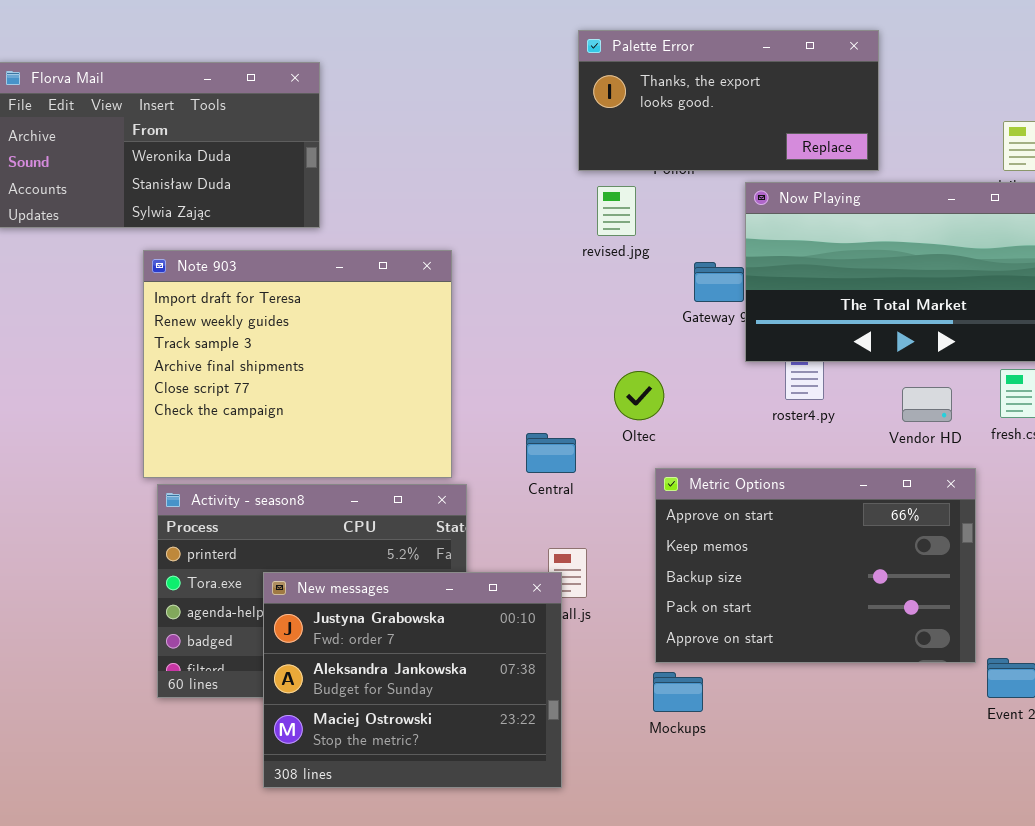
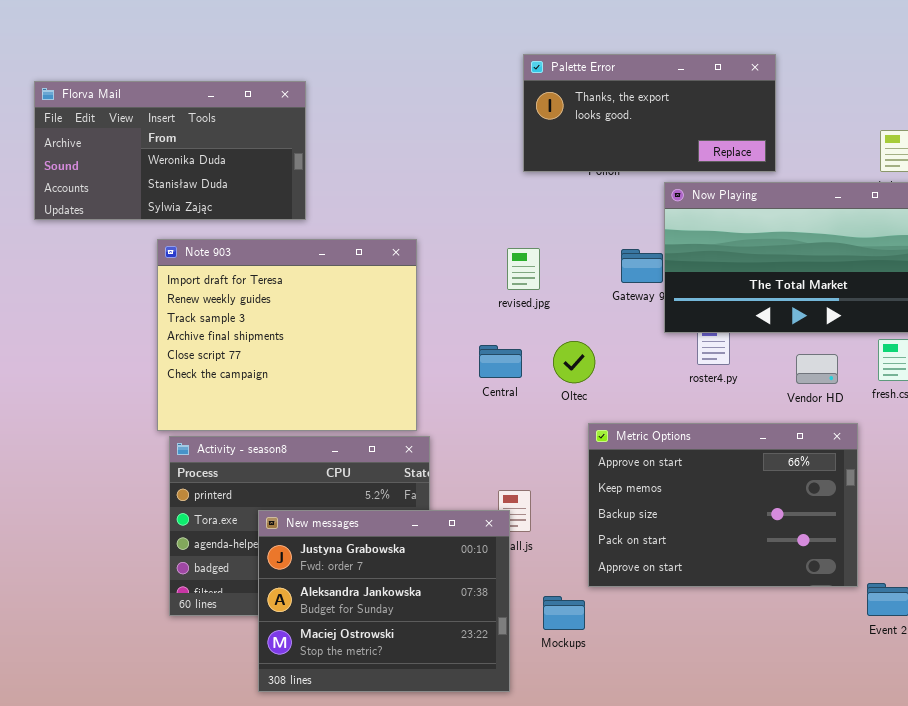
revised.jpg: [597,186,636,236] -> [507,248,540,290], moved
Central: [526,433,576,473] -> [479,345,522,378], moved
Mockups: [653,672,703,712] -> [543,596,585,630], moved

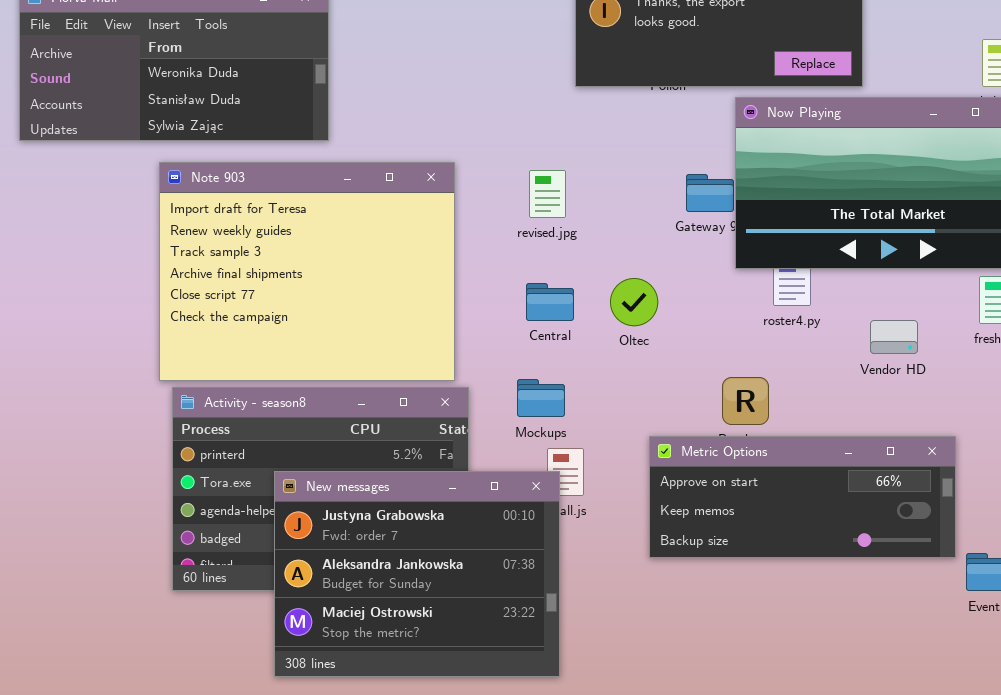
revised.jpg: [507,248,540,290] -> [529,170,566,218], moved
Vendor HD: [796,354,838,384] -> [870,320,918,354], moved
Metric Options: [588,423,858,587] -> [649,436,956,558], resized
Mockups: [543,596,585,630] -> [517,379,565,417], moved

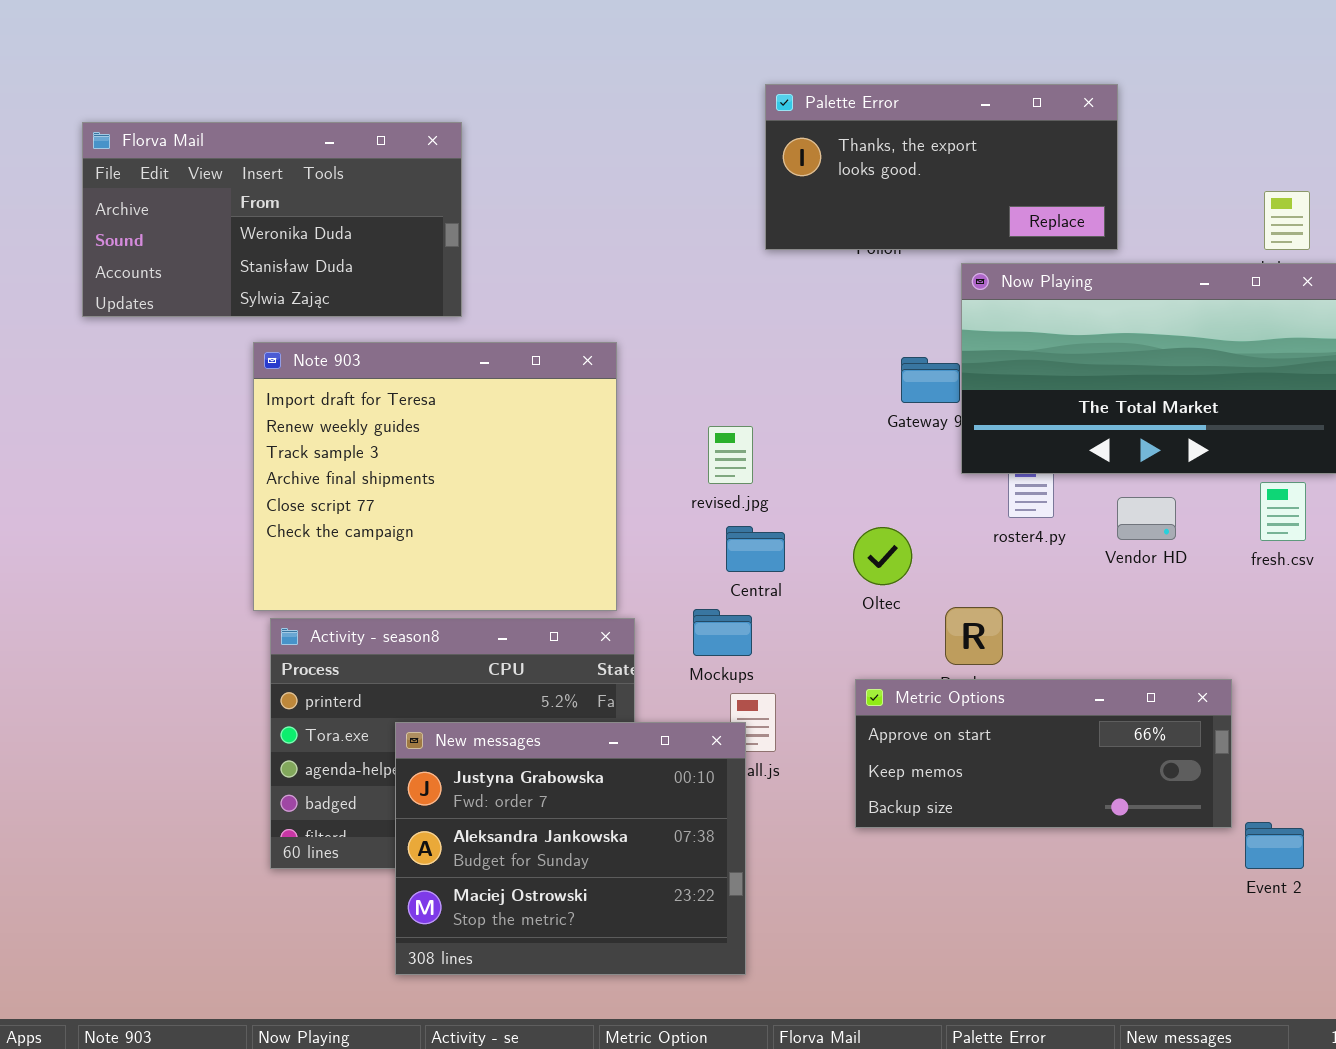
revised.jpg: [529,170,566,218] -> [708,426,753,484], moved
Oltec: [610,278,658,326] -> [853,527,912,585], moved
Central: [526,283,574,321] -> [726,526,785,572], moved
Vendor HD: [870,320,918,354] -> [1117,497,1176,540], moved

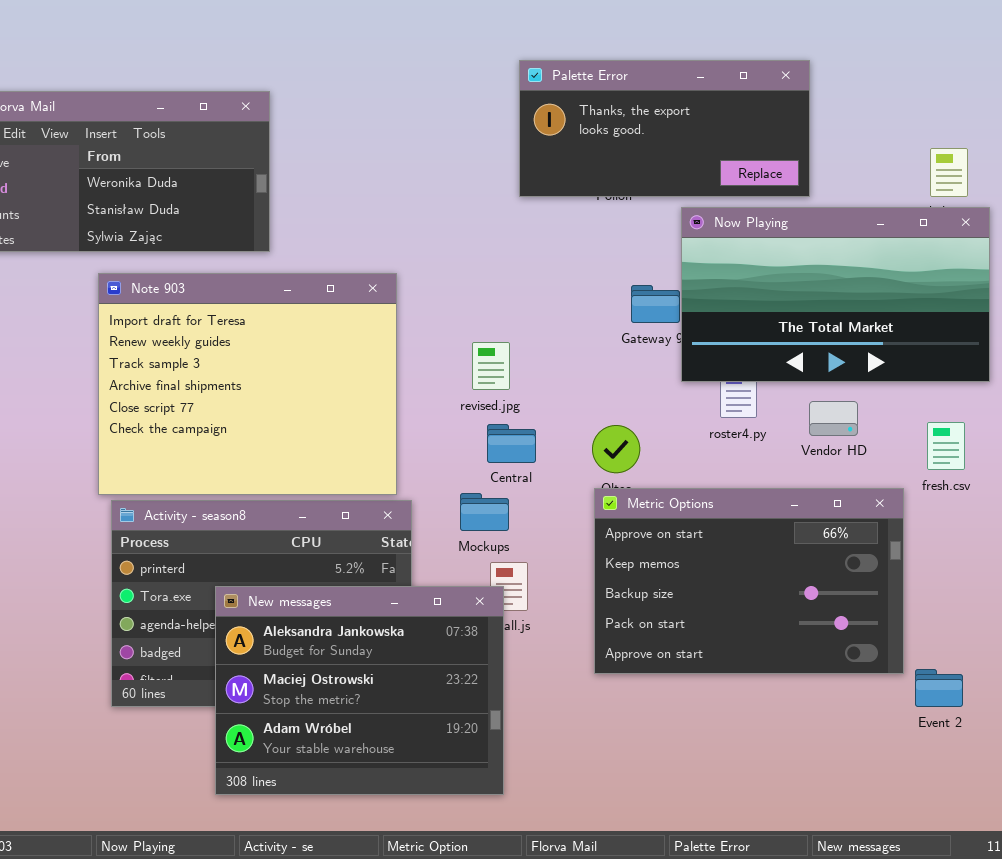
fresh.csv: [1260,482,1306,541] -> [927,422,965,470], moved
Metric Options: [855,679,1232,828] -> [594,488,904,674], resized
New messages: [395,722,746,975] -> [215,586,504,795], scrolled down 1 row

